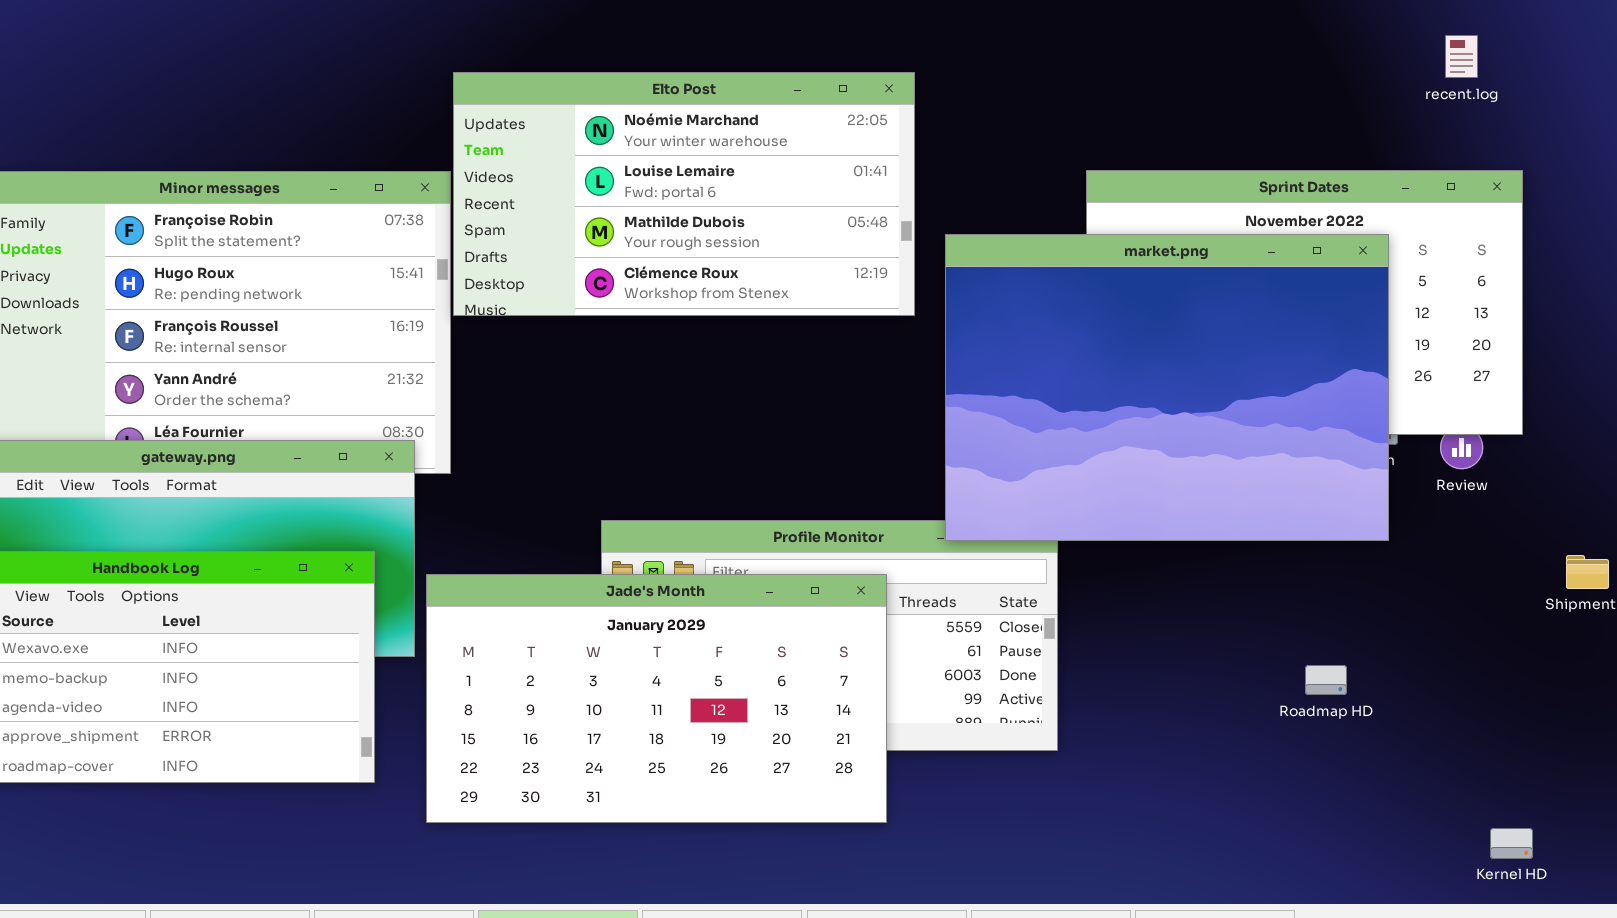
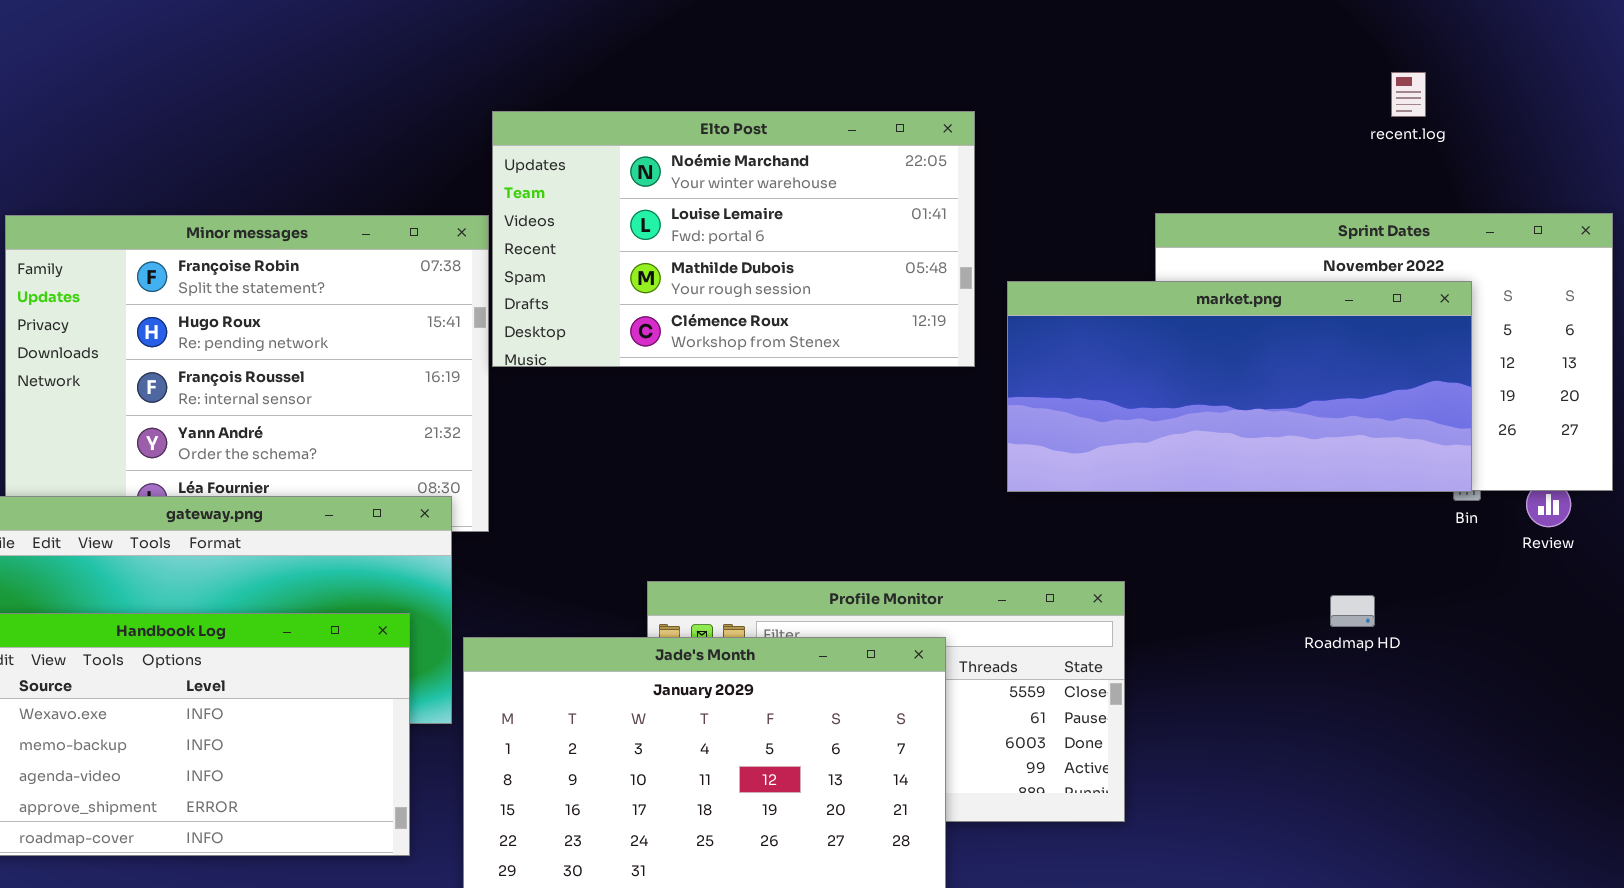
recent.log: [1445,35,1478,78] -> [1391,72,1426,117], moved
market.png: [945,234,1389,541] -> [1007,281,1472,492], resized
Roadmap HD: [1305,665,1347,695] -> [1330,595,1375,627], moved

